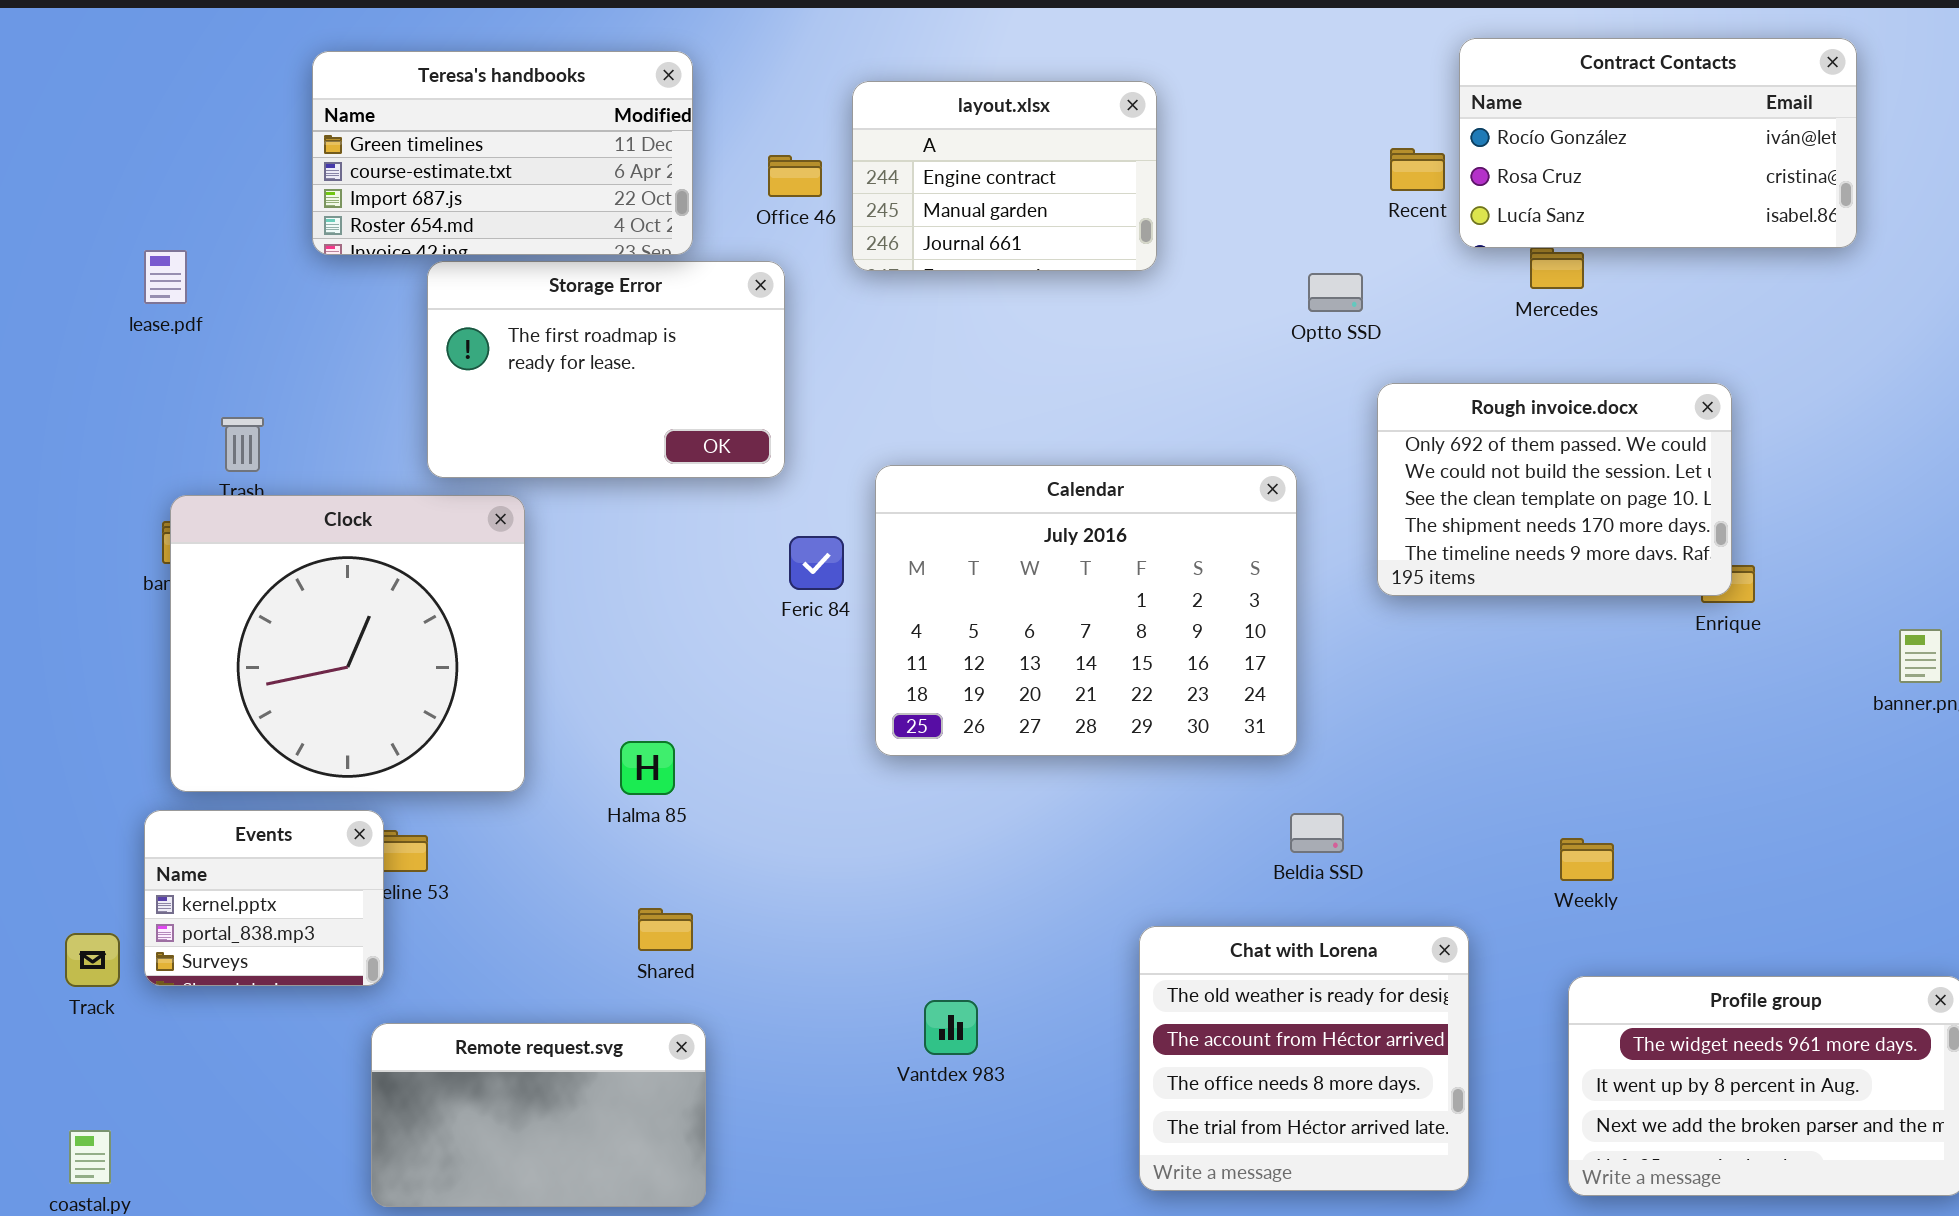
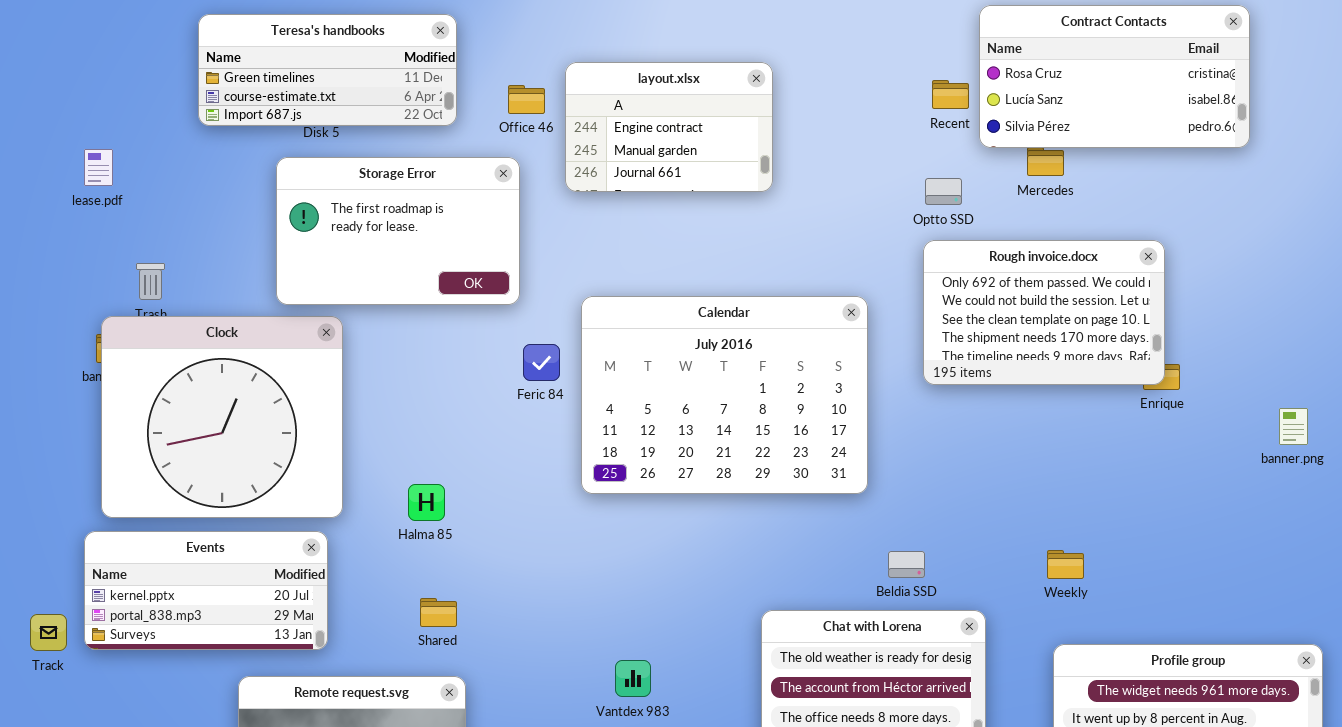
Contract Contacts: [1459,38,1857,248] -> [979,5,1250,148], scrolled down 1 row
Teresa's handbooks: [312,51,693,255] -> [198,14,457,126], resized
layout.xlsx: [852,81,1157,271] -> [565,62,773,192], moved
Optto SSD: [1308,273,1363,312] -> [925,178,962,205], moved
Events: [144,810,384,986] -> [84,531,328,650], resized
Beldia SSD: [1290,813,1344,853] -> [888,551,925,578], moved

